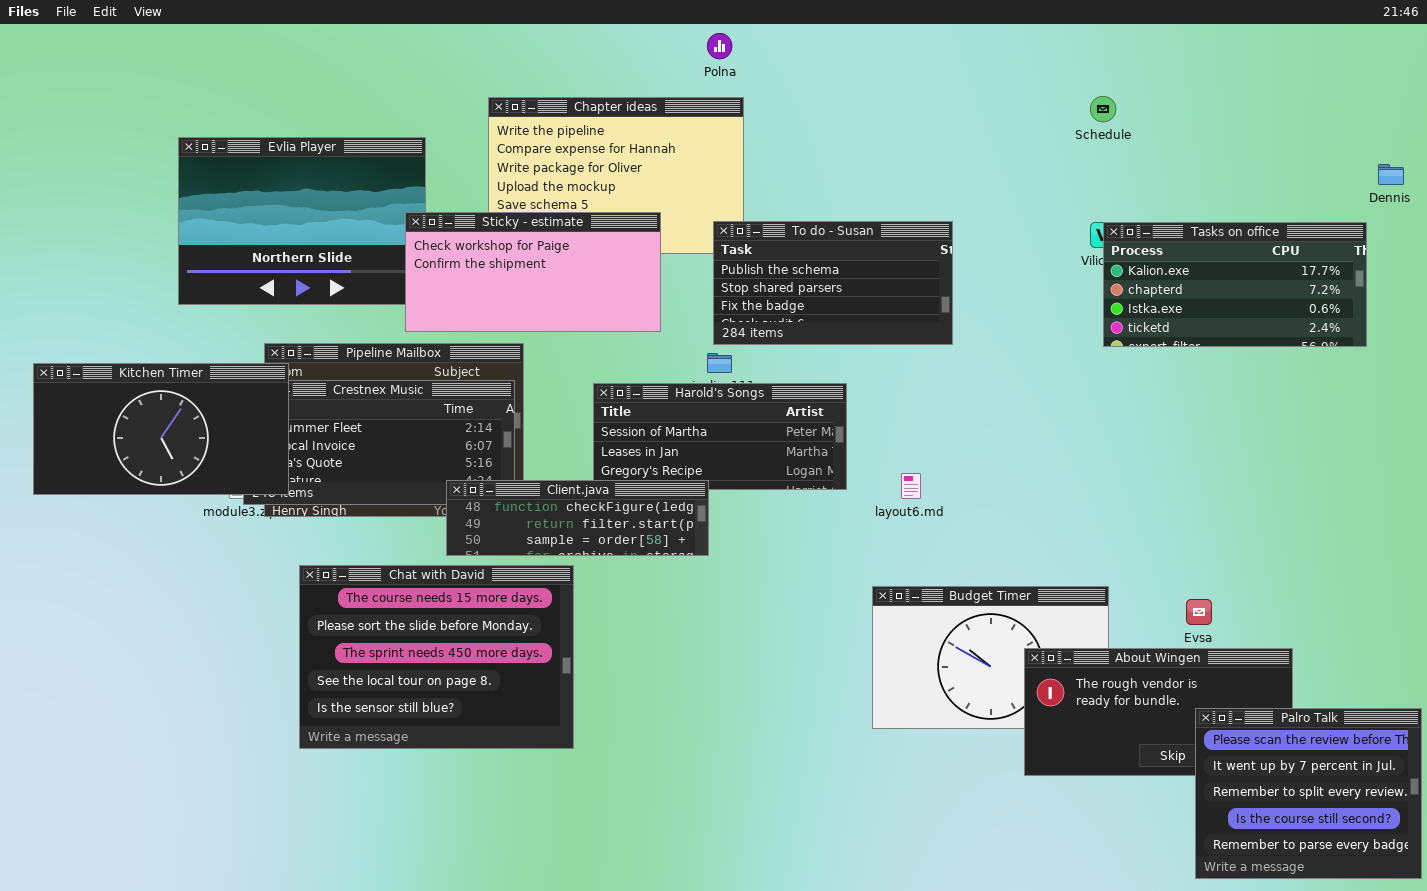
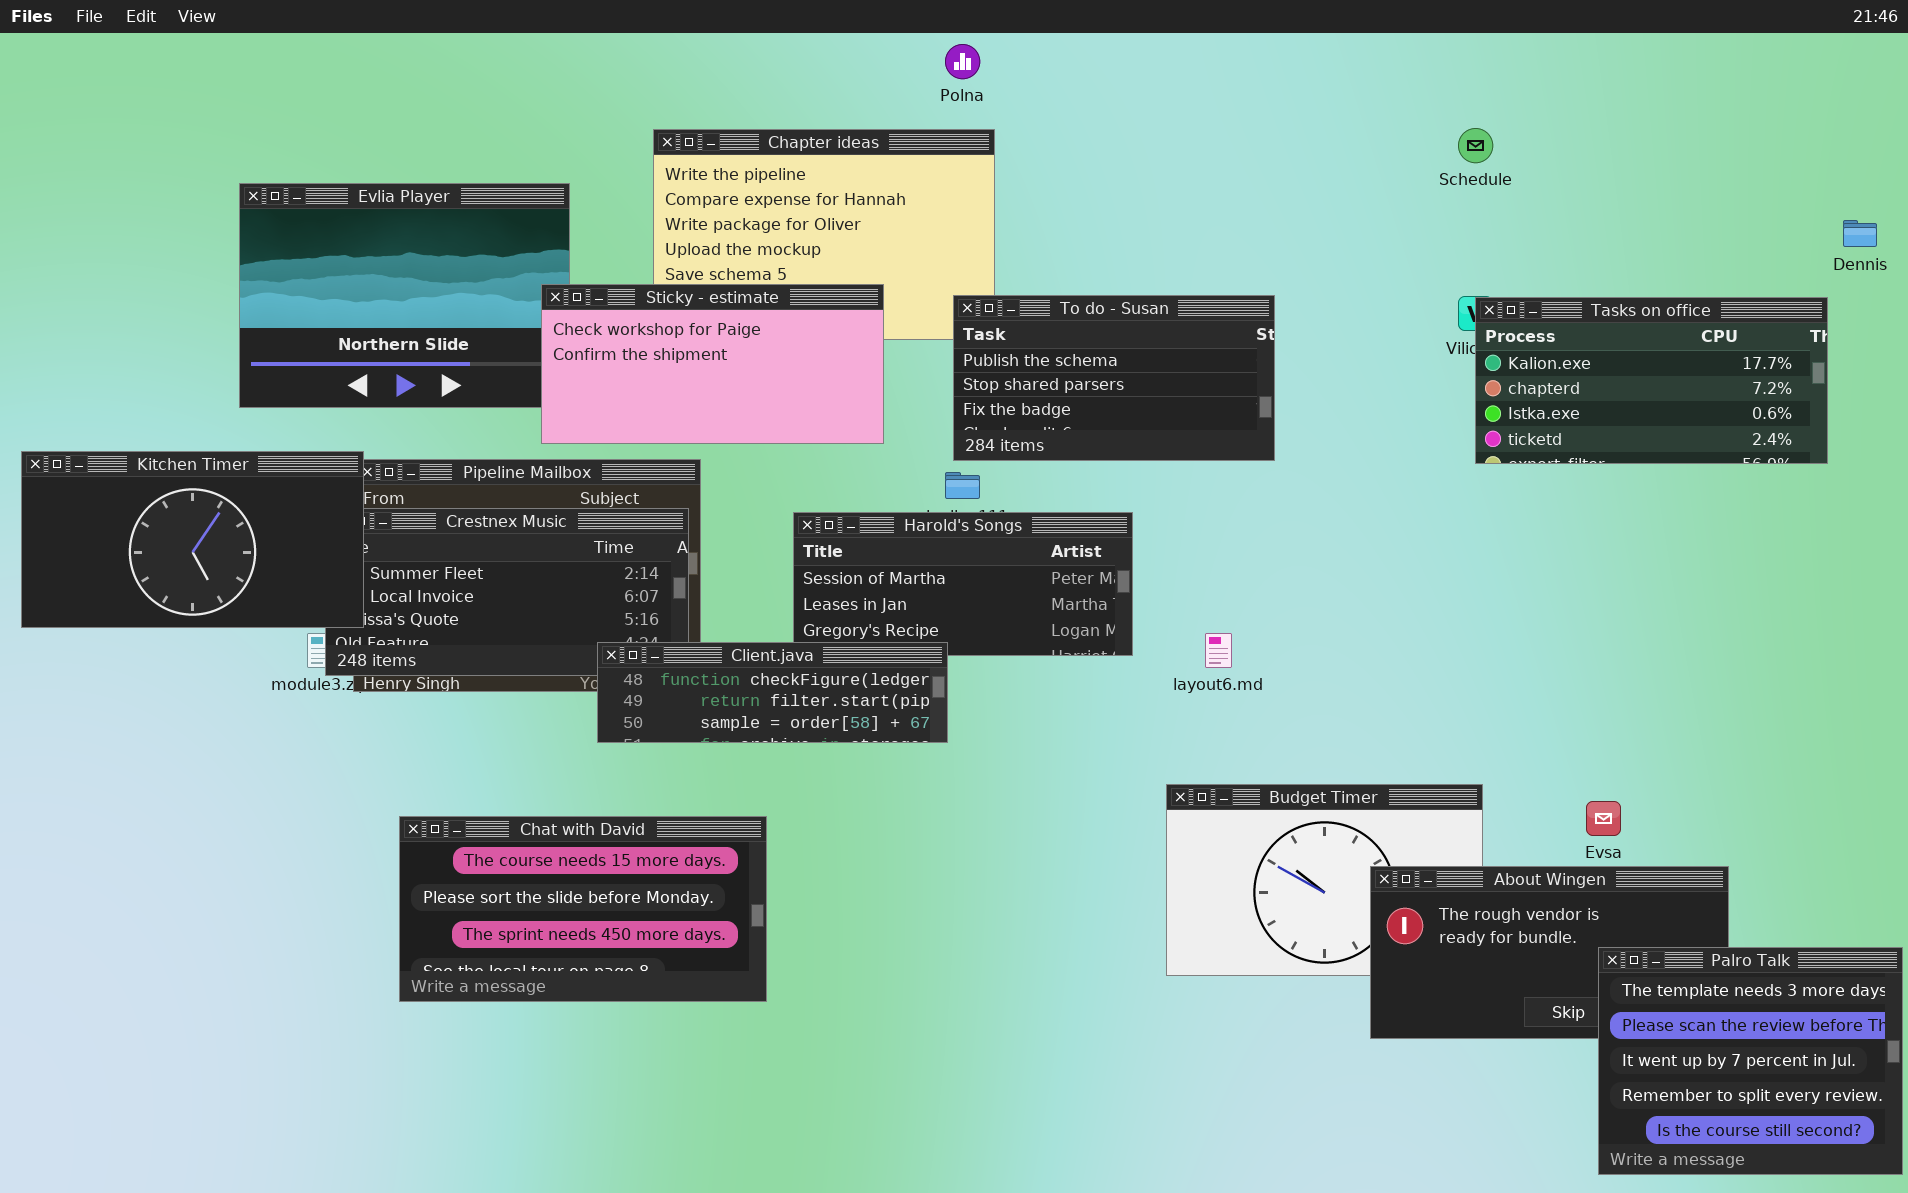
Kitchen Timer: [33,363,289,495] -> [21,451,364,628], moved
Chat with David: [299,565,574,749] -> [399,816,767,1002], resized
Palro Talk: [1195,708,1422,879] -> [1598,947,1903,1175], scrolled up 1 row

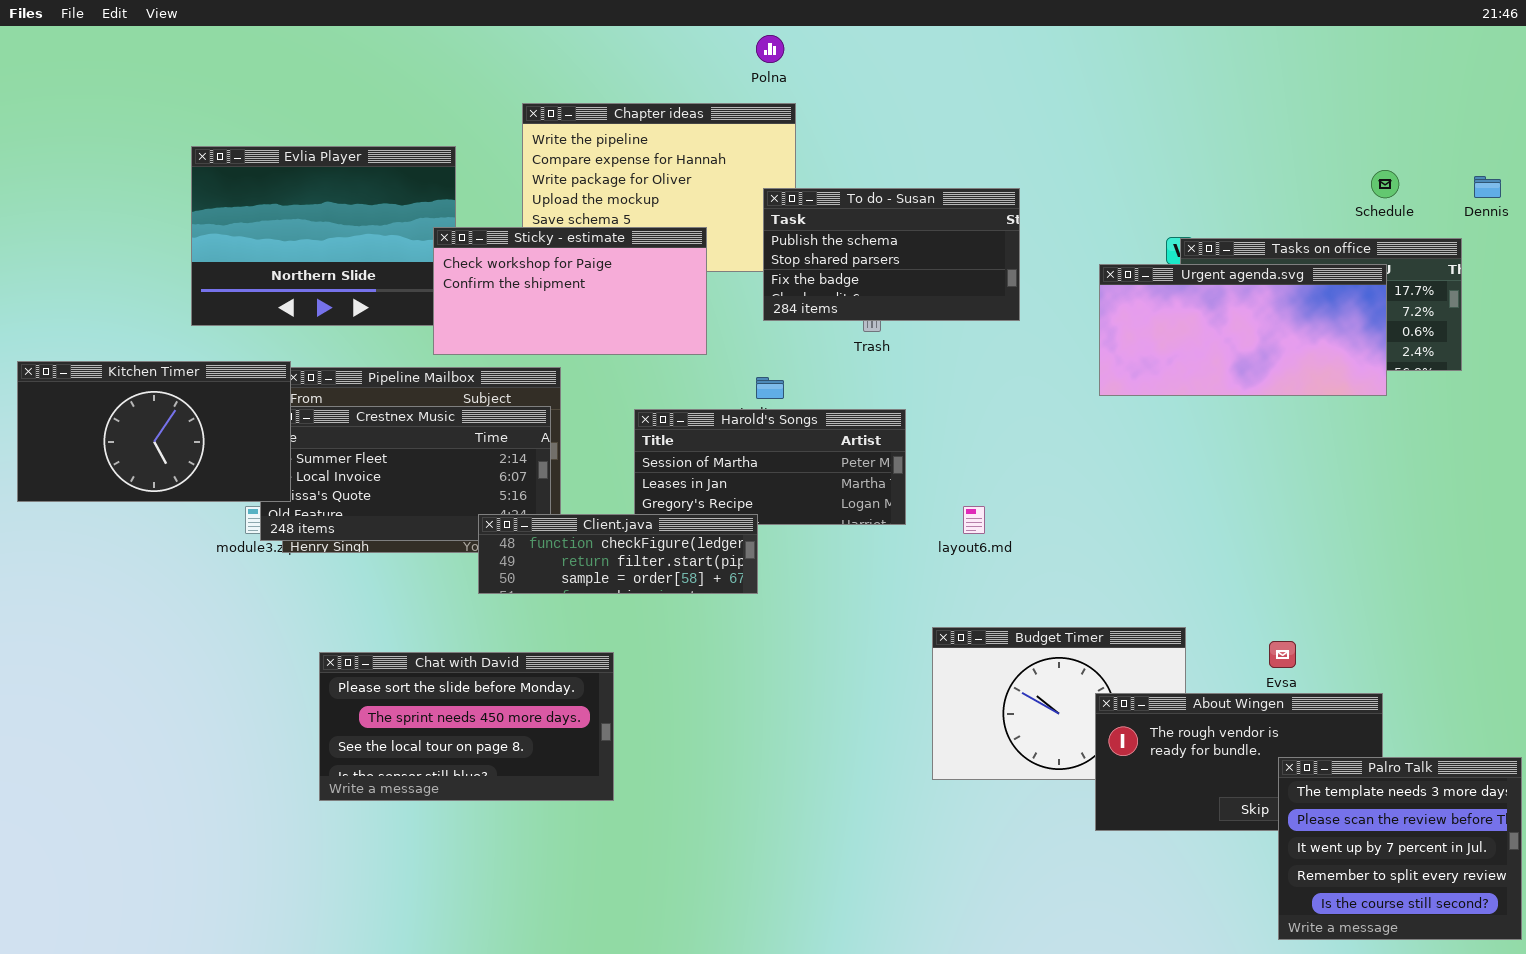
Schedule: [1458,128,1493,163] -> [1371,170,1399,198], moved
To do - Susan: [953,295,1275,461] -> [763,188,1020,321], moved
Urgent agenda.svg: none -> [1099,264,1387,396], opened
Chat with David: [399,816,767,1002] -> [319,652,614,801], scrolled down 1 row

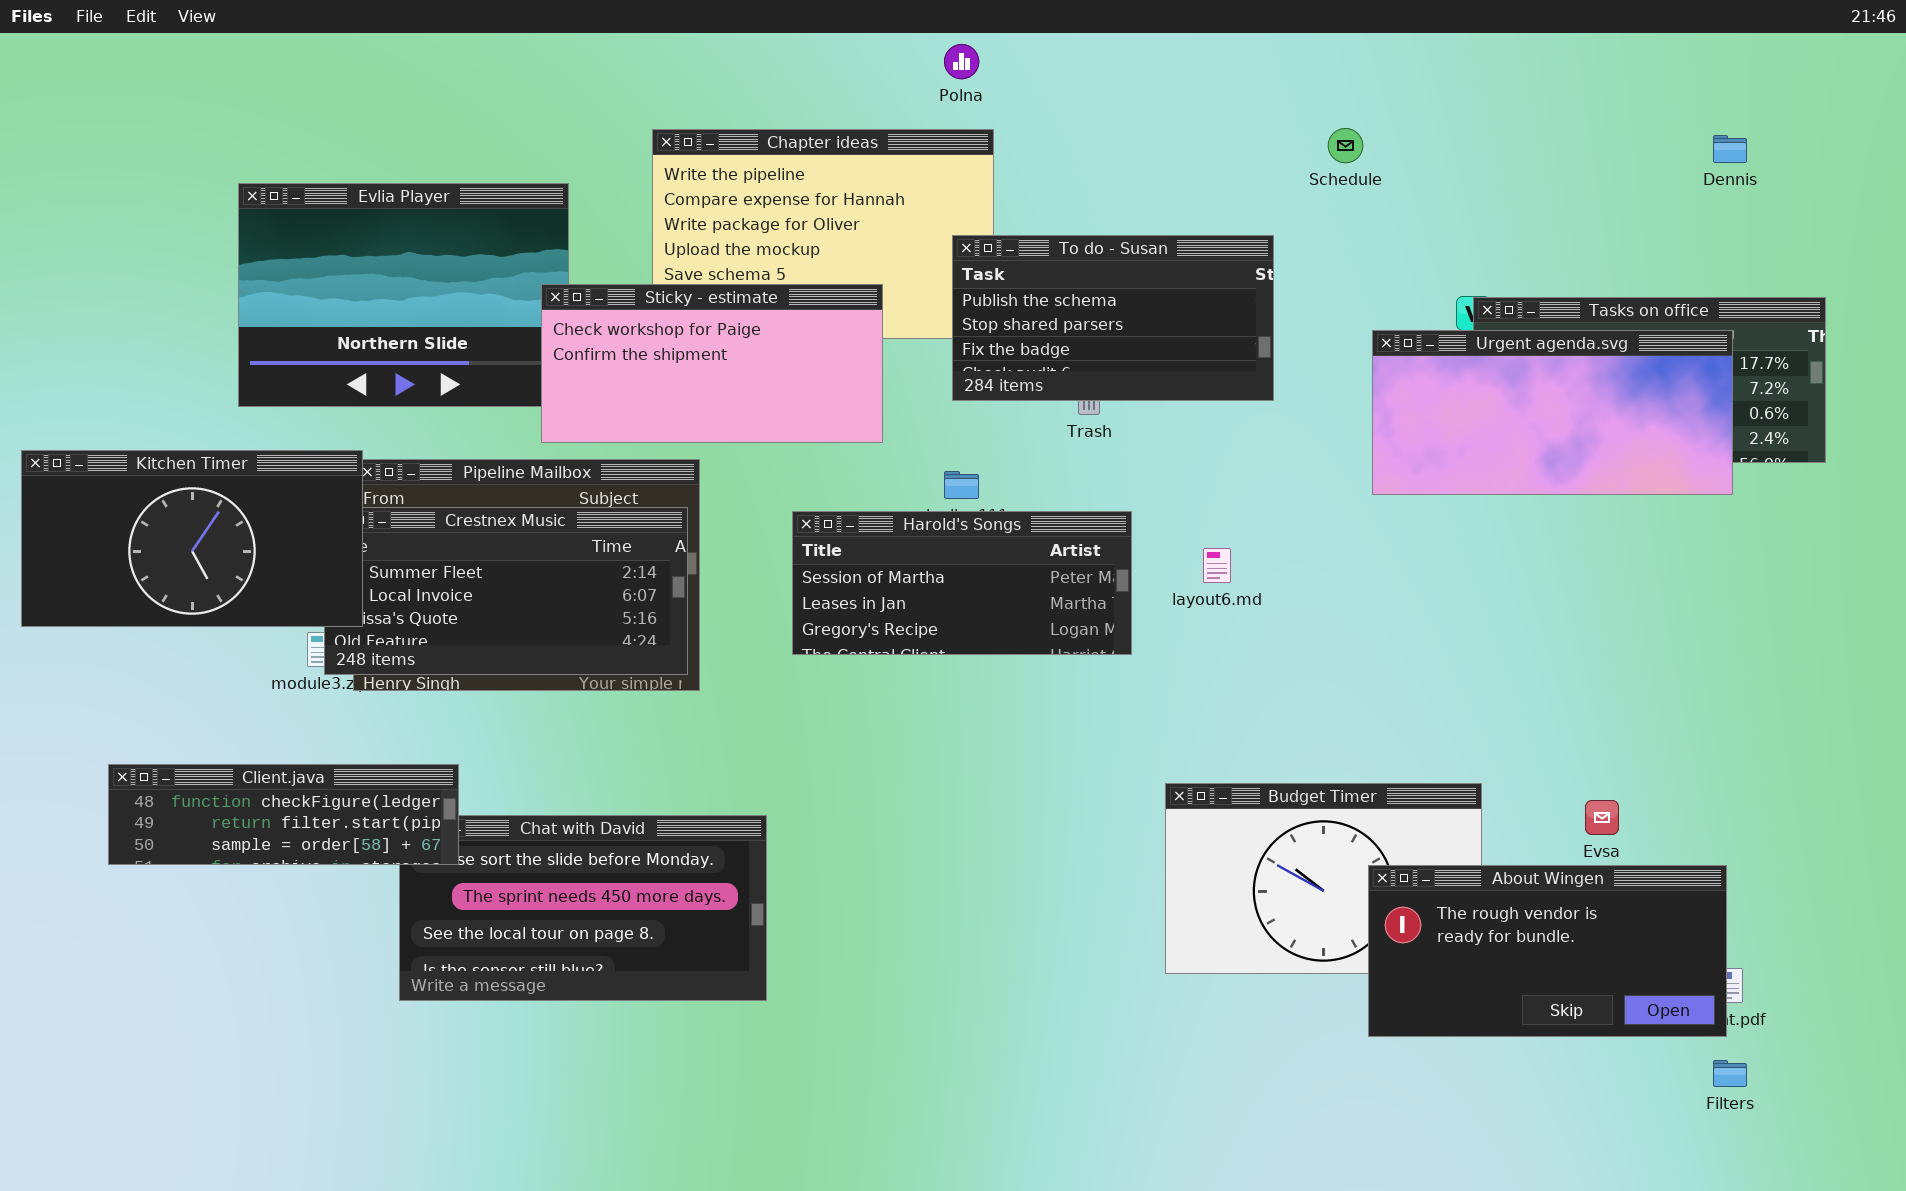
Schedule: [1371,170,1399,198] -> [1328,128,1363,163], moved
Dennis: [1474,176,1501,198] -> [1713,135,1747,163], moved
layout6.md: [963,506,985,534] -> [1203,548,1231,583], moved
Client.java: [478,514,758,594] -> [108,764,459,865], moved
Palro Talk: [1278,757,1522,940] -> none, closed

